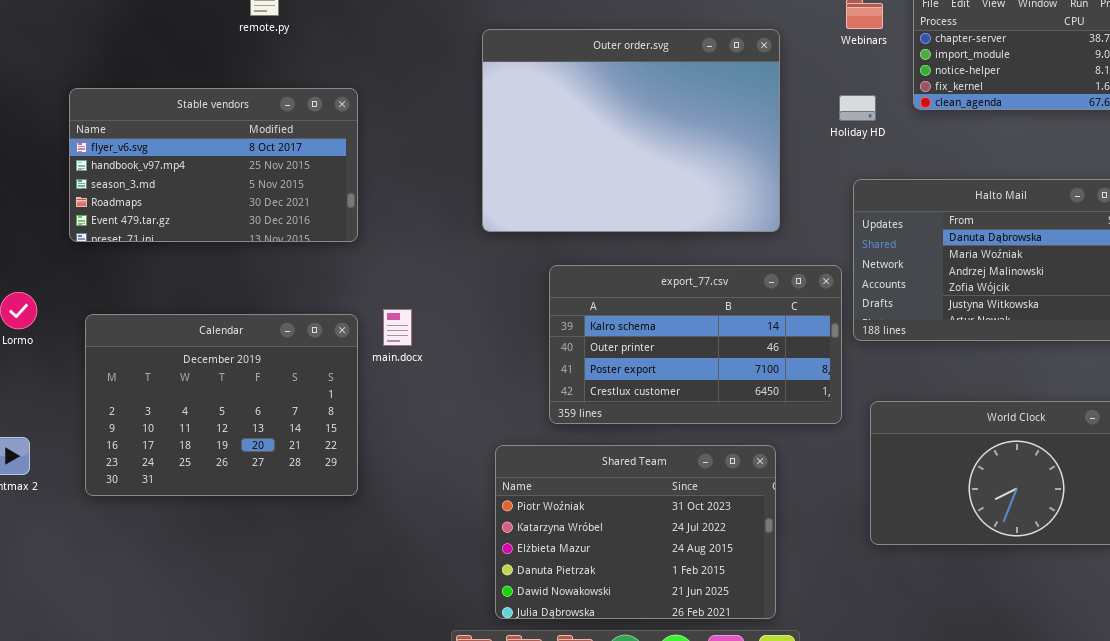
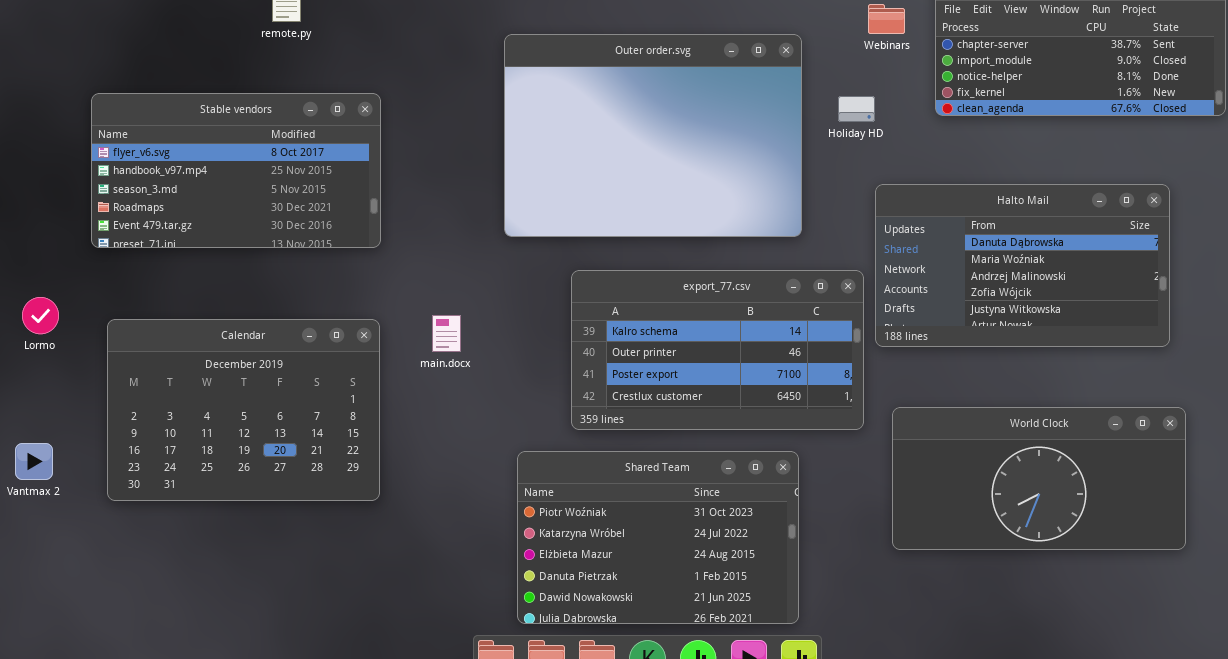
Holiday HD: [839,95,876,121] -> [838,96,875,122], moved
main.docx: [383,309,412,346] -> [432,315,461,352], moved

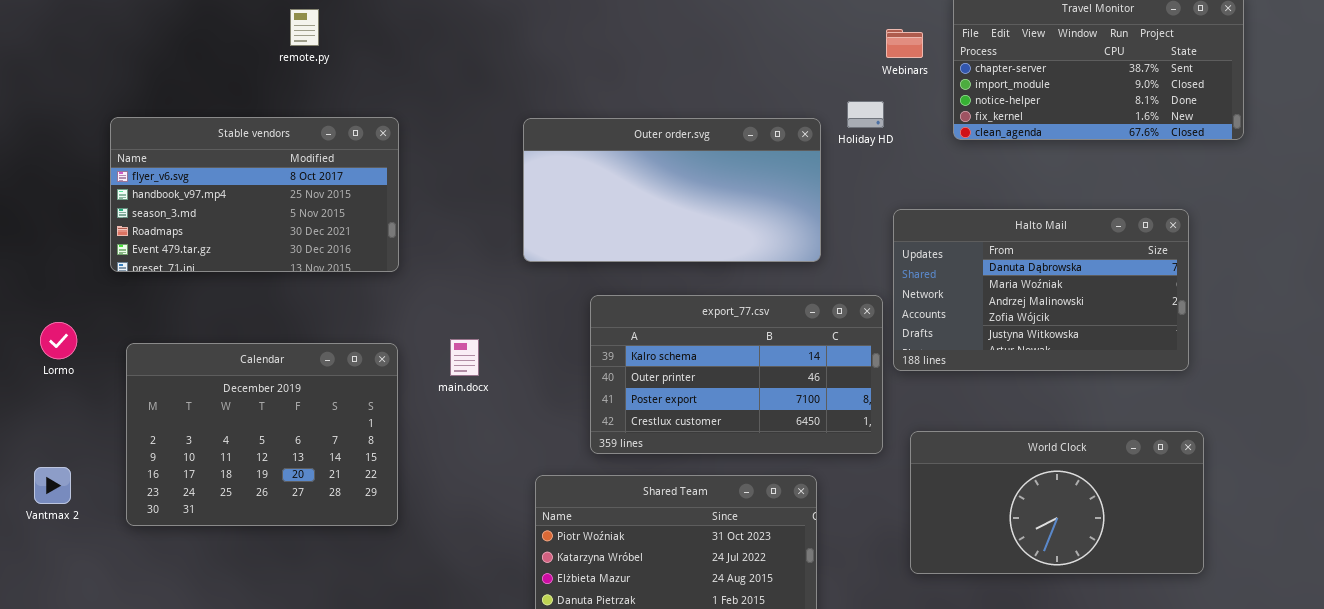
Outer order.svg: [504,34,802,237] -> [523,118,821,262], resized
Holiday HD: [838,96,875,122] -> [847,101,884,128], moved

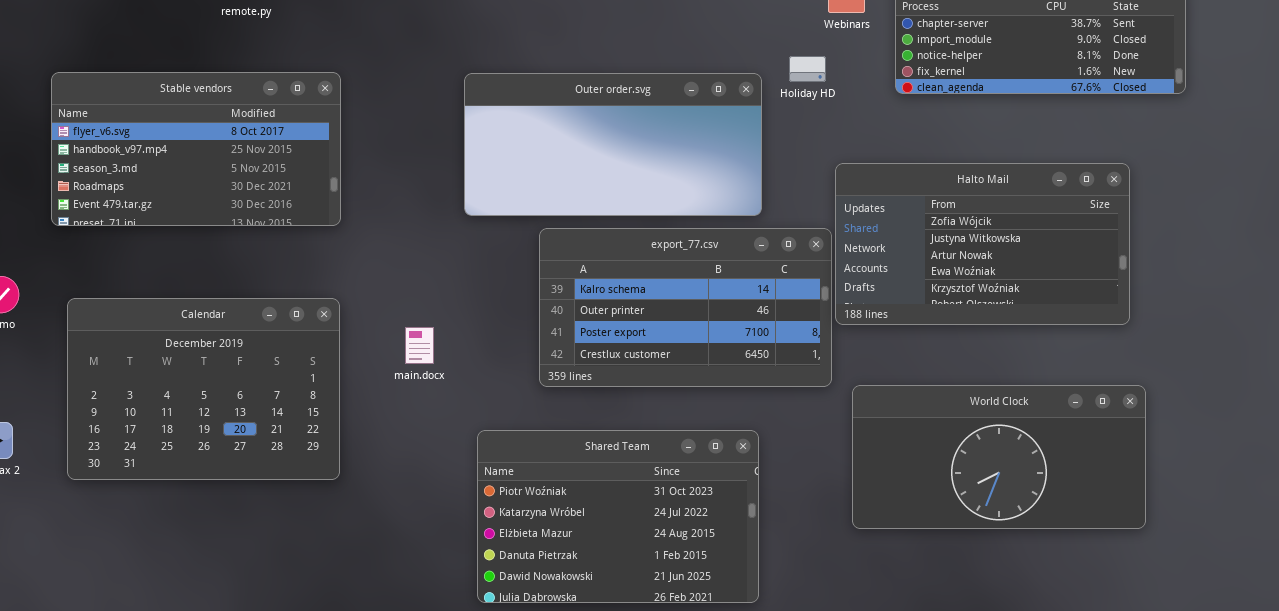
Halto Mail: [893,209,1189,371] -> [835,163,1130,325], scrolled down 3 rows
export_77.csv: [590,295,883,454] -> [539,228,832,387], moved
main.docx: [450,339,479,376] -> [405,327,434,364], moved

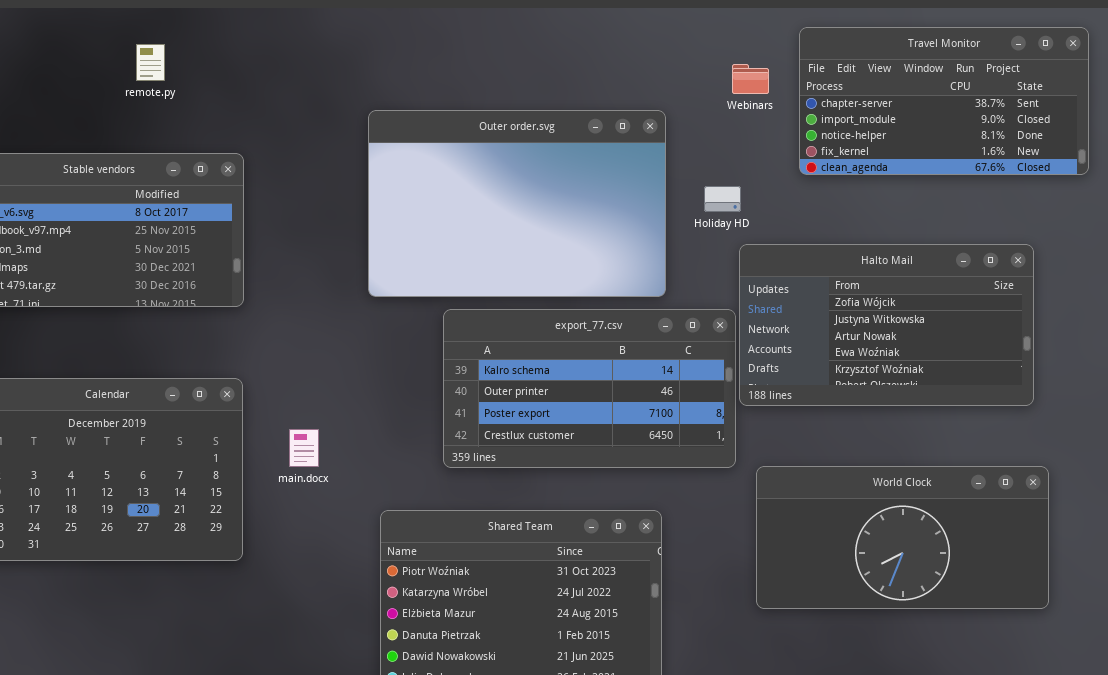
Holiday HD: [789,56,826,82] -> [704,186,741,212], moved
Outer order.svg: [464,73,762,216] -> [368,110,666,297], resized
main.docx: [405,327,434,364] -> [289,429,319,467], moved

